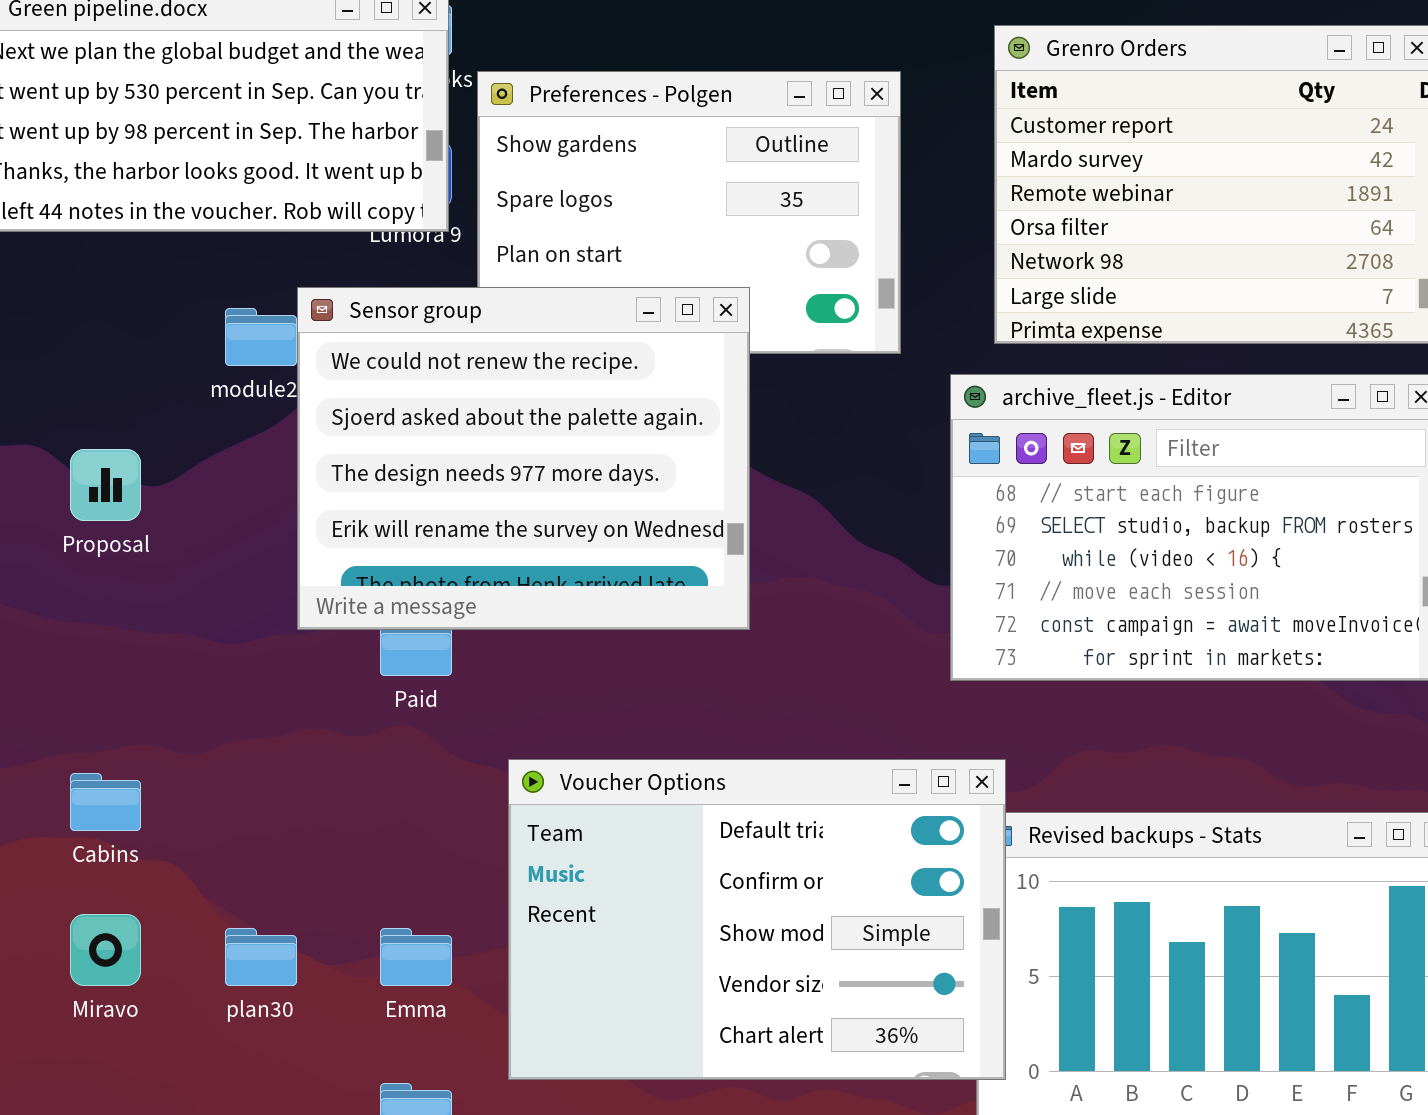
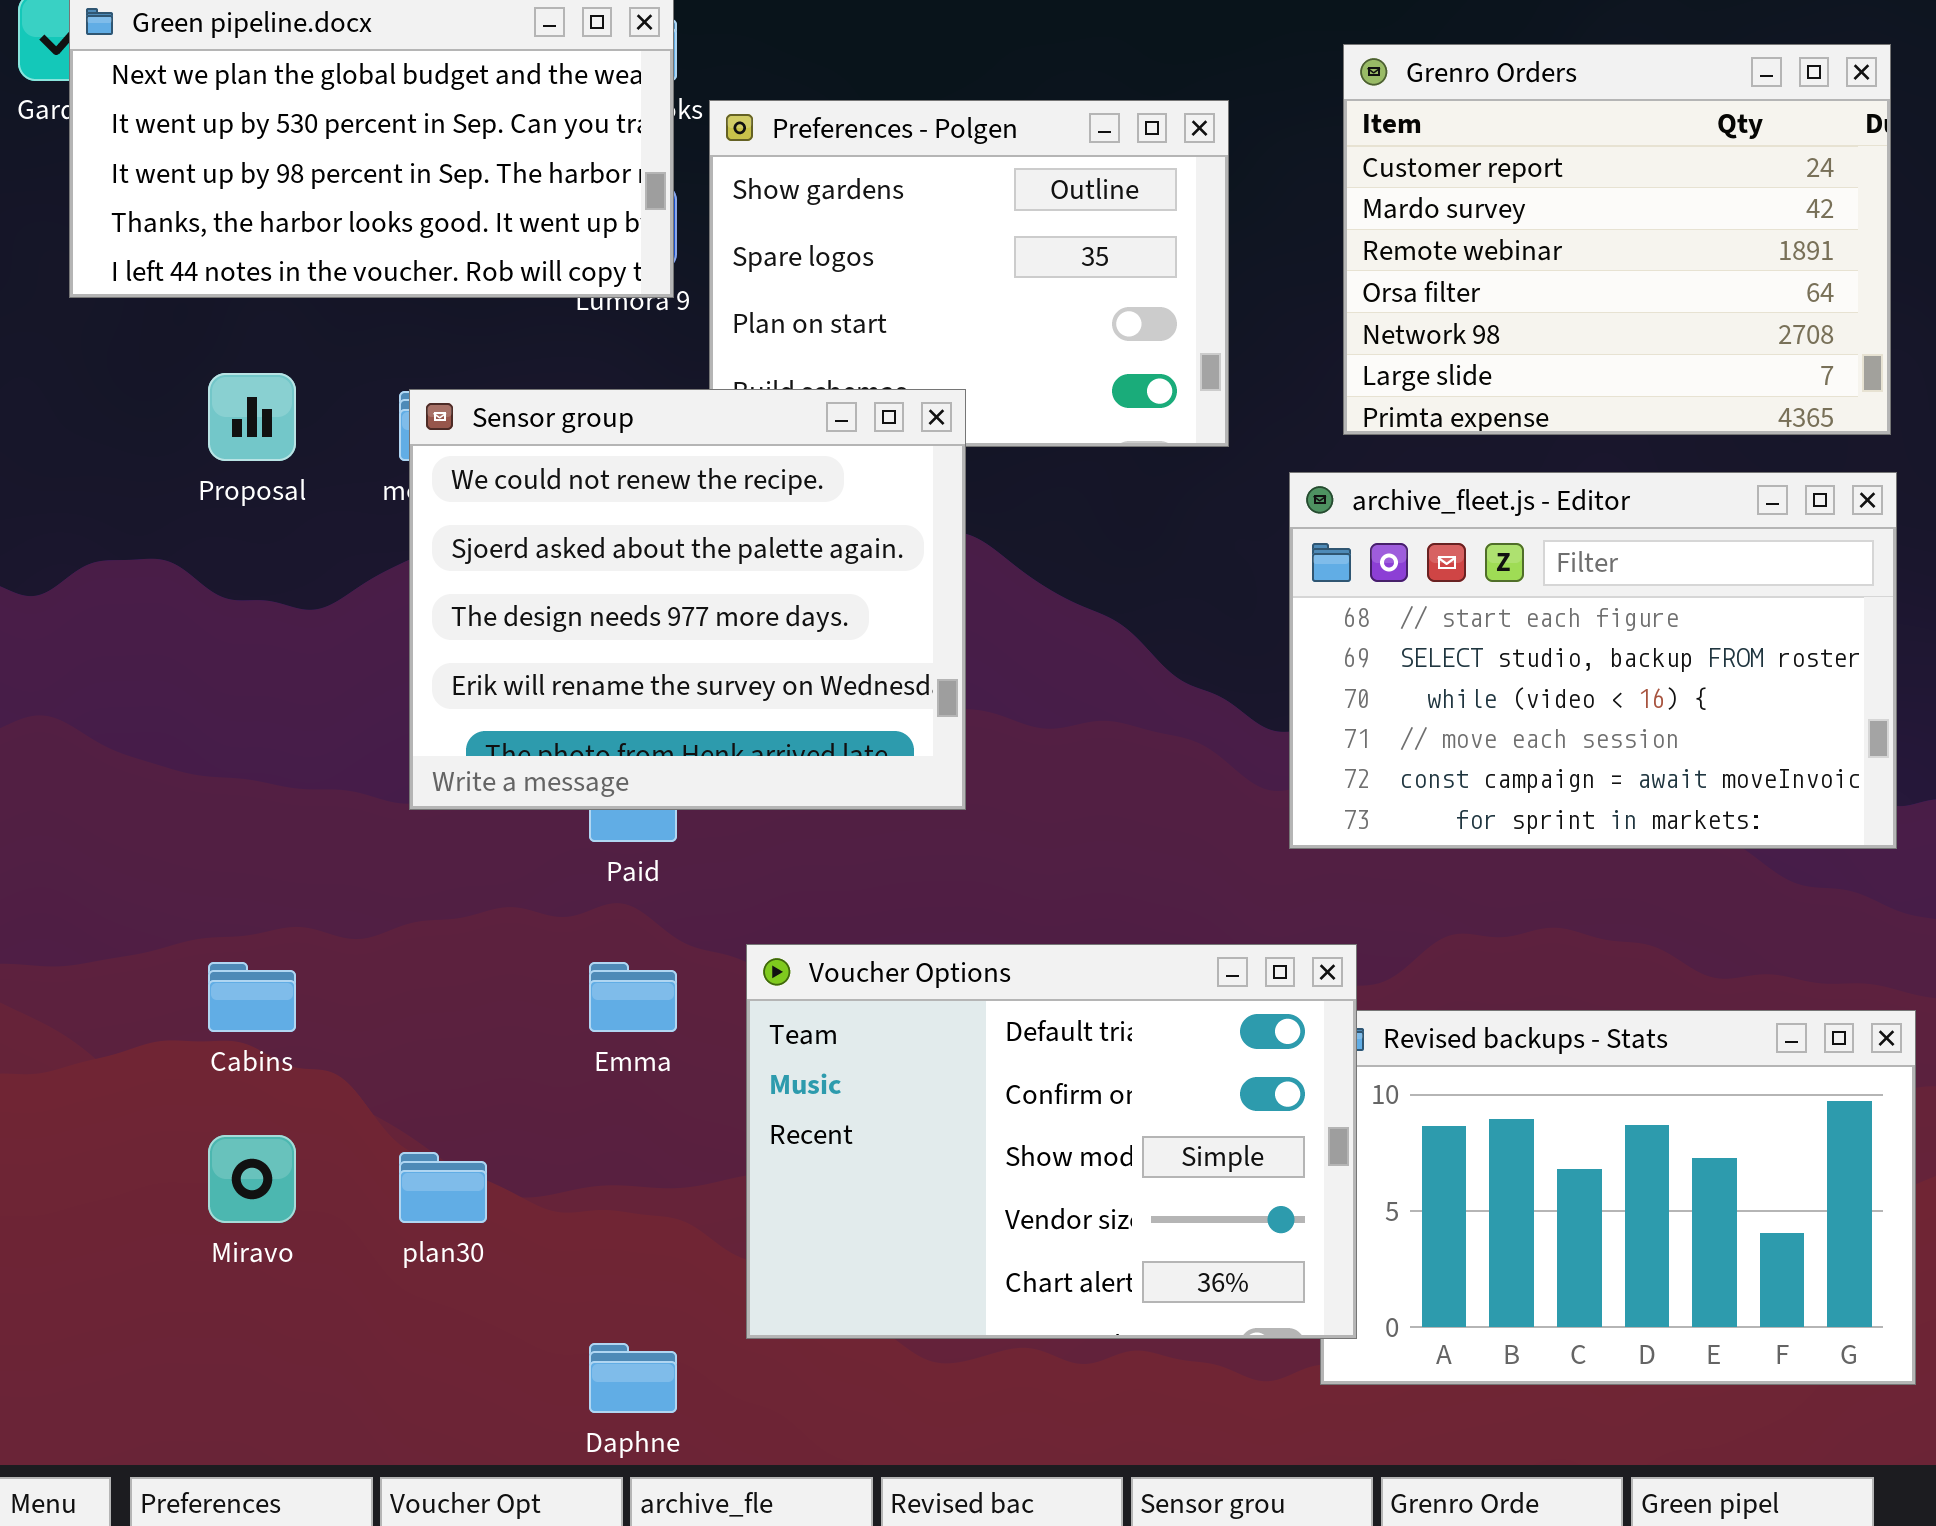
Sensor group: [297,287,750,630] -> [409,389,966,810], moved
Proposal: [70,449,141,521] -> [208,373,296,461], moved
Emma: [380,928,452,986] -> [589,962,677,1032], moved

